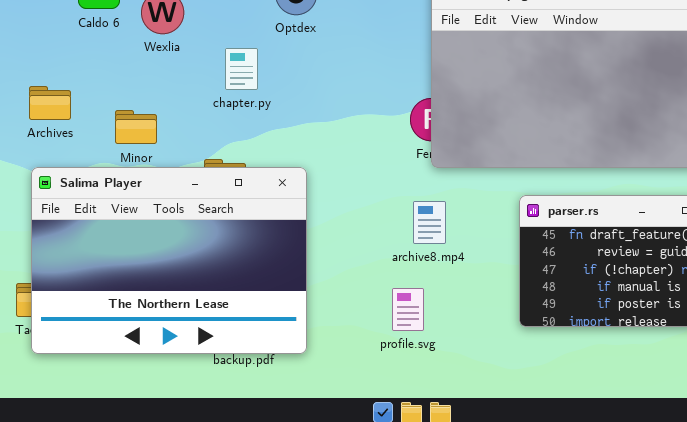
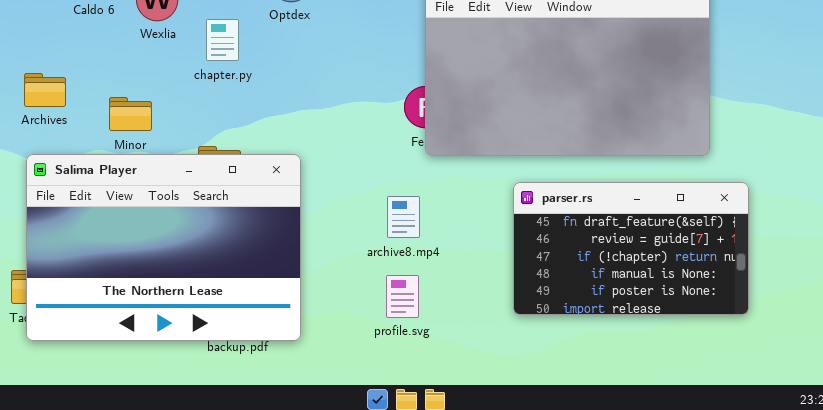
chapter.py: [225,48,258,90] -> [206,19,239,61], moved
archive8.mp4: [413,201,446,244] -> [387,196,420,238], moved

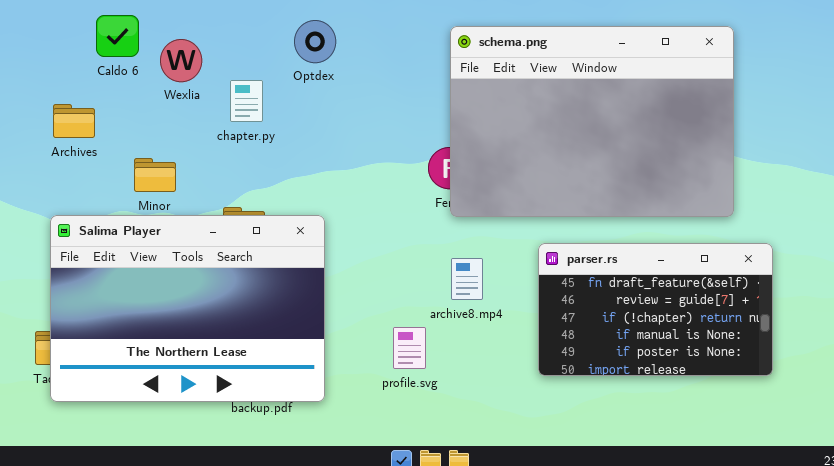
Archives: [24,73,66,107] -> [53,104,95,138], moved
archive8.mp4: [387,196,420,238] -> [451,258,483,300], moved
profile.svg: [386,275,419,318] -> [393,327,426,369], moved

